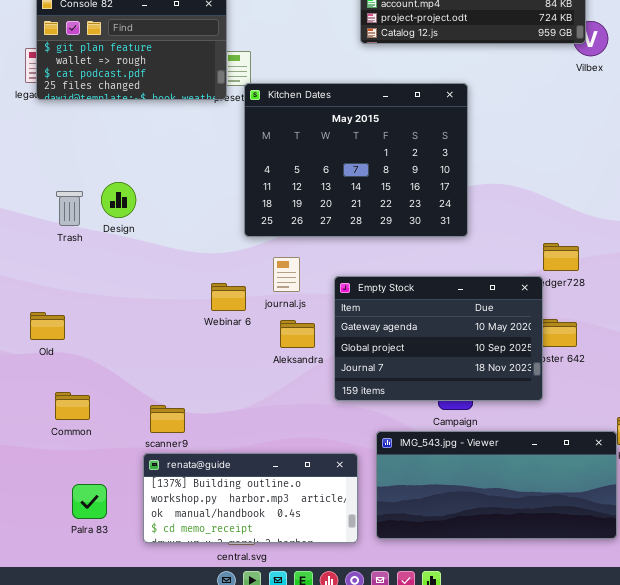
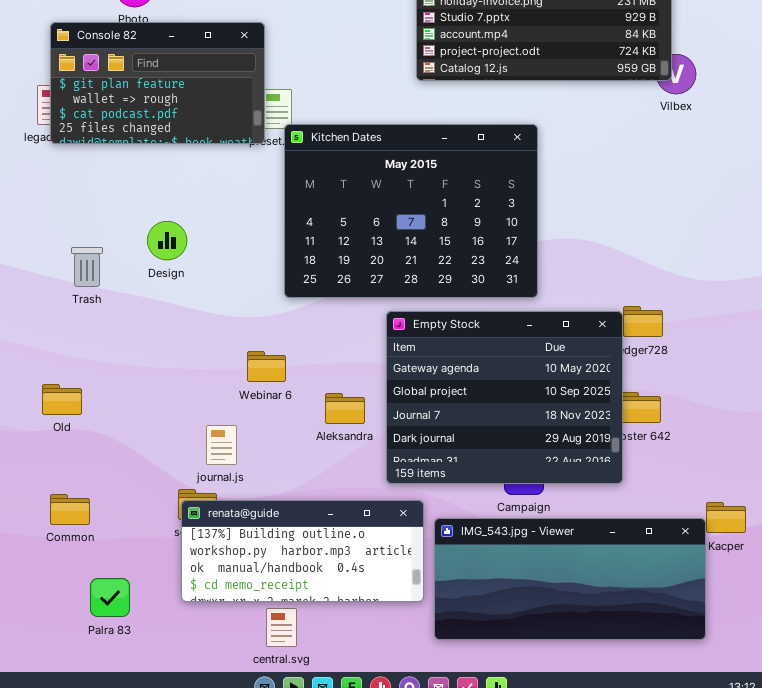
Design: [101,182,136,218] -> [147,221,187,260], moved
journal.js: [273,257,300,292] -> [206,425,237,465], moved
Empty Stock: [334,276,543,401] -> [386,311,623,484], resized
Common: [55,392,90,420] -> [50,494,90,525], moved
renata@guide: [143,453,358,543] -> [181,500,424,602], moved

